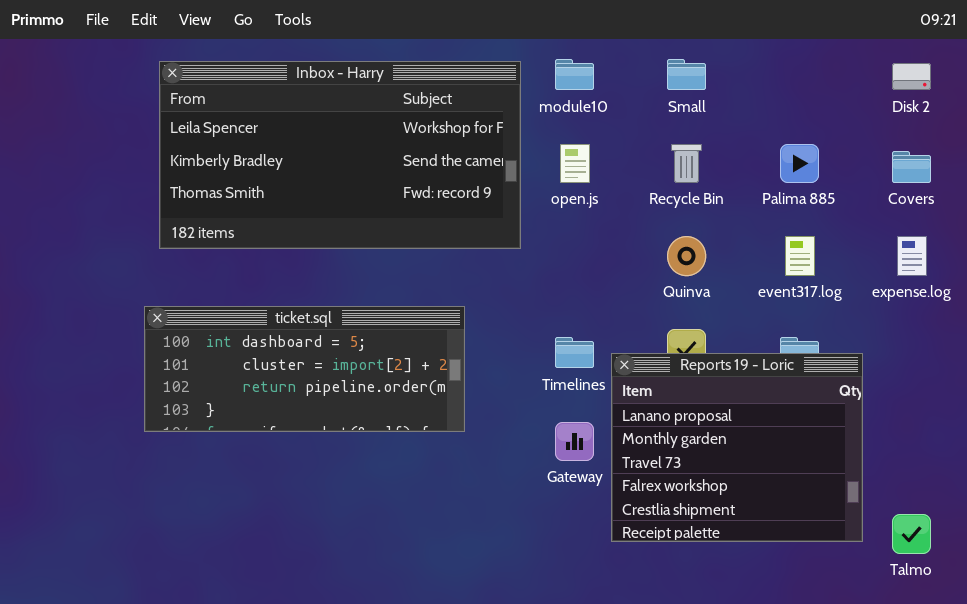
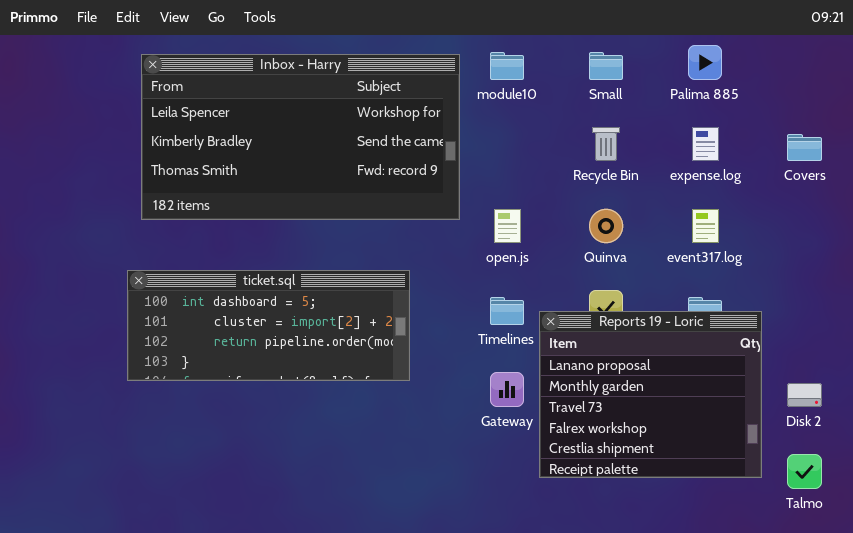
Disk 2: [892,63,931,90] -> [787,383,822,407], moved
open.js: [560,144,590,183] -> [494,209,521,243], moved
Palima 885: [780,144,819,183] -> [688,45,722,80], moved
expense.log: [897,236,927,276] -> [692,127,719,161], moved

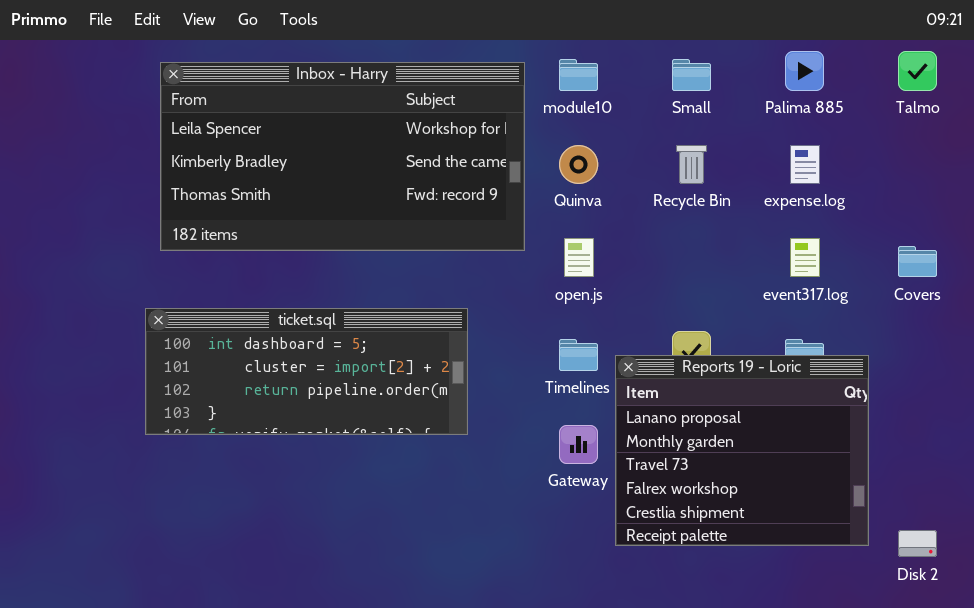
Covers: [787,134,822,161] -> [898,246,937,277], moved
Quinva: [589,209,623,243] -> [559,145,598,184], moved
Disk 2: [787,383,822,407] -> [898,530,937,557], moved
Talmo: [787,454,822,489] -> [898,51,937,91], moved

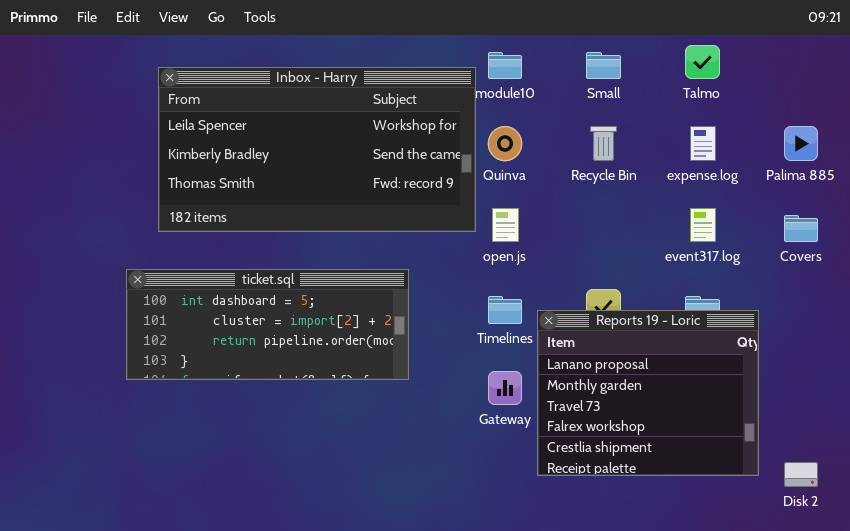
Palima 885: [785,51,824,91] -> [784,126,818,161], moved
Talmo: [898,51,937,91] -> [685,45,720,79], moved
Inbox - Harry: [160,62,525,251] -> [158,67,476,232], moved

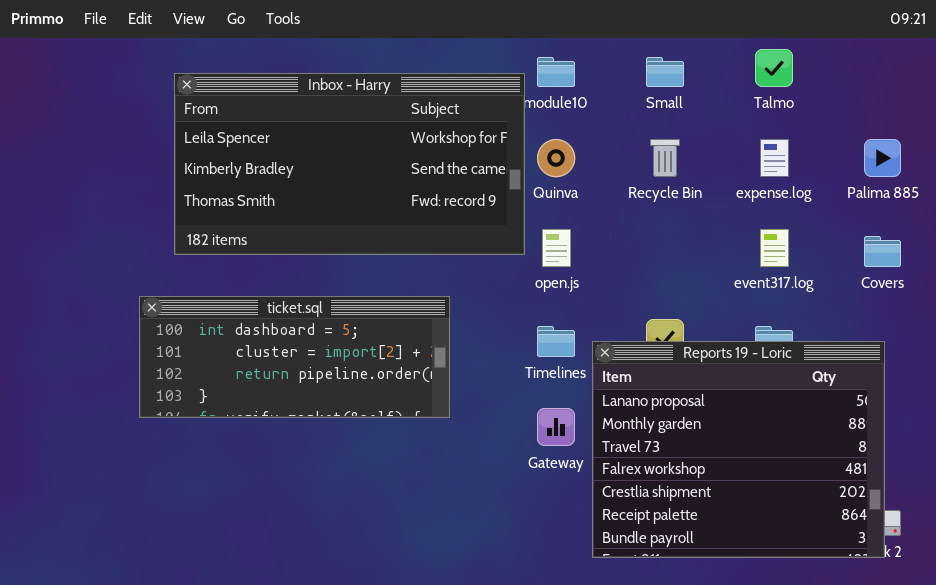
Reports 19 - Loric: [537,310,759,476] -> [592,341,885,558], resized

